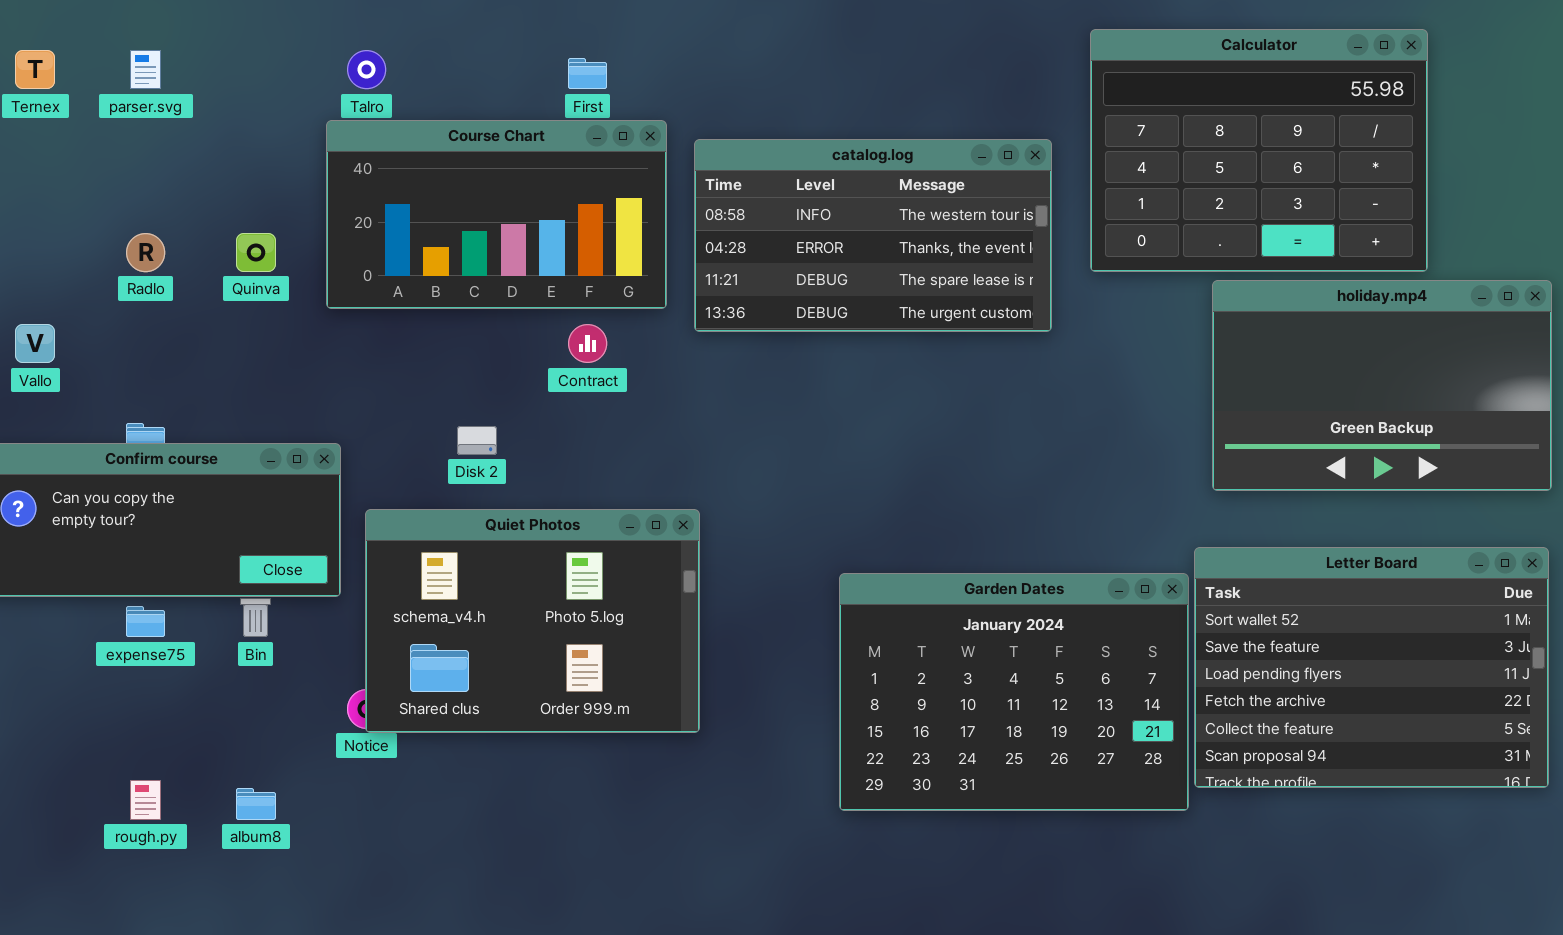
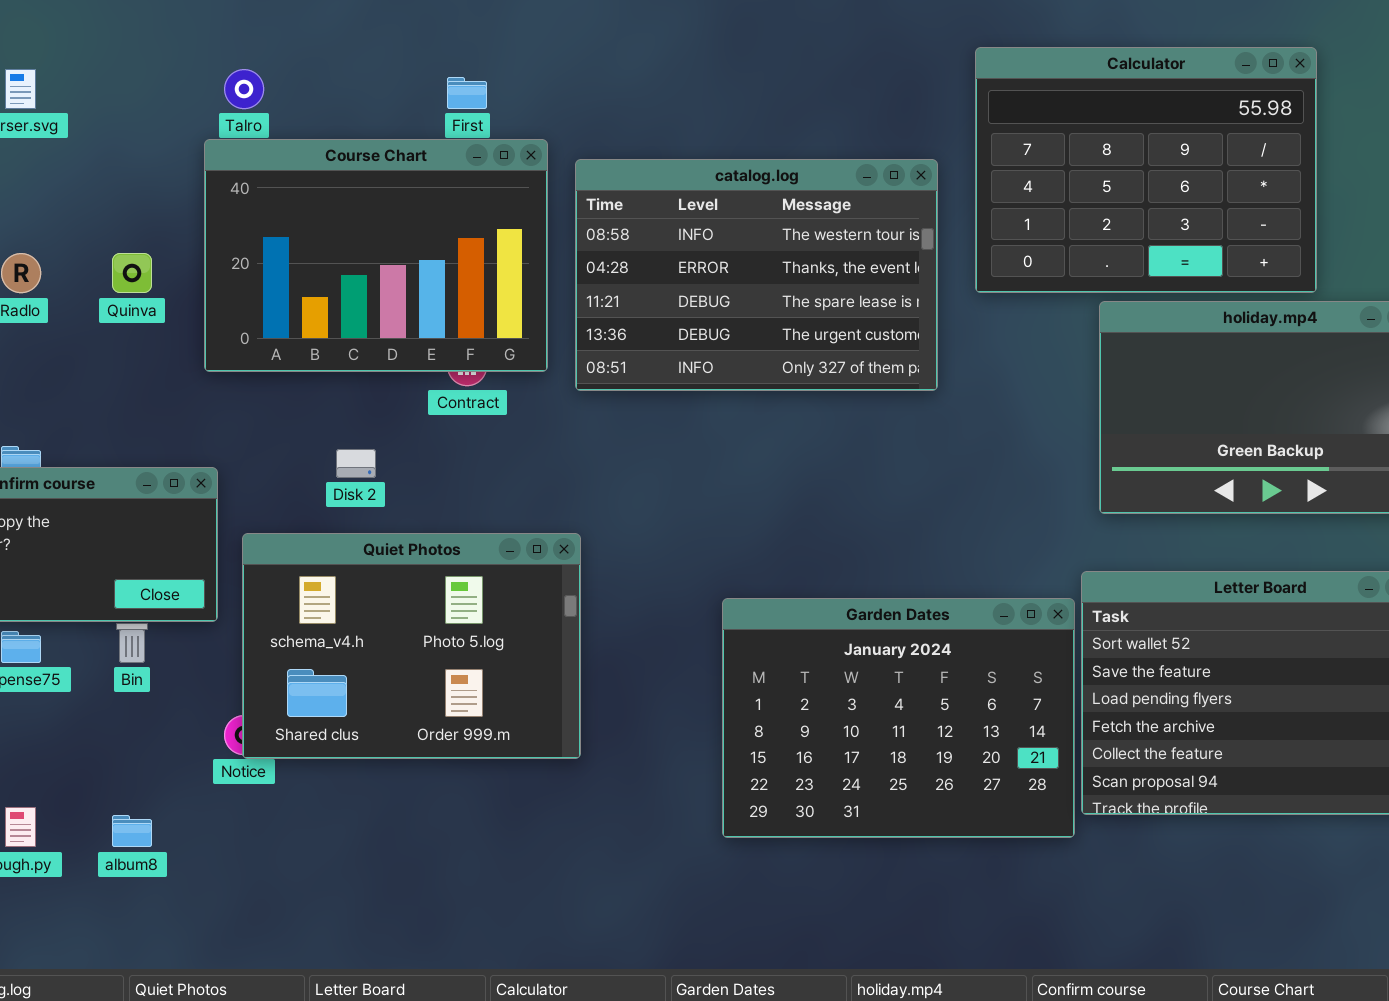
Course Chart: [326,120,667,309] -> [204,139,548,372], resized
catalog.log: [694,139,1052,332] -> [575,159,938,391], resized

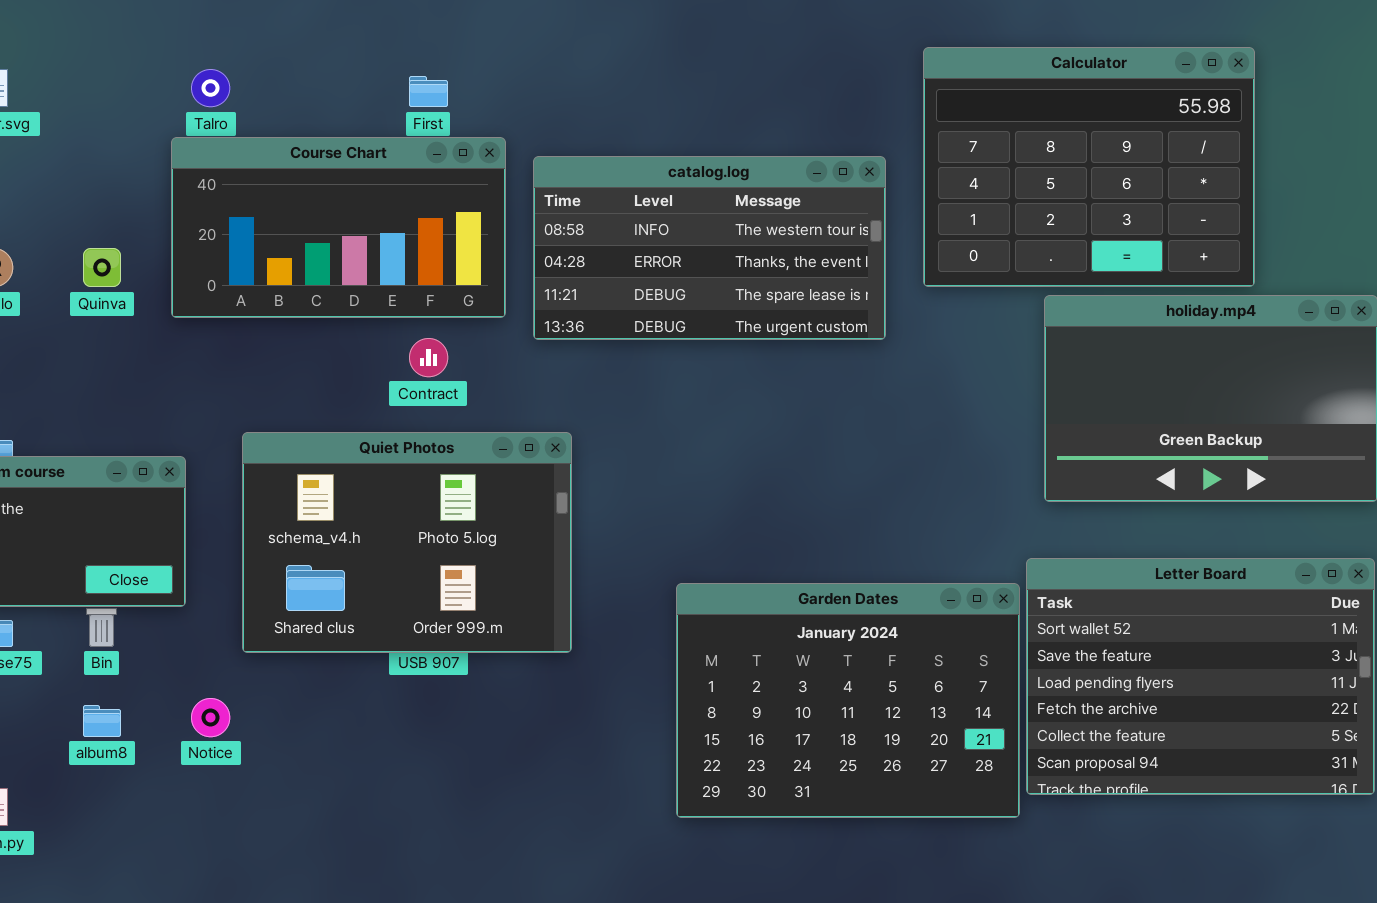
Course Chart: [204,139,548,372] -> [171,137,506,318], resized
catalog.log: [575,159,938,391] -> [533,156,886,340], resized
Quiet Photos: [242,533,581,759] -> [242,432,572,653], moved
album8: [112,815,152,847] -> [83,705,121,737], moved

